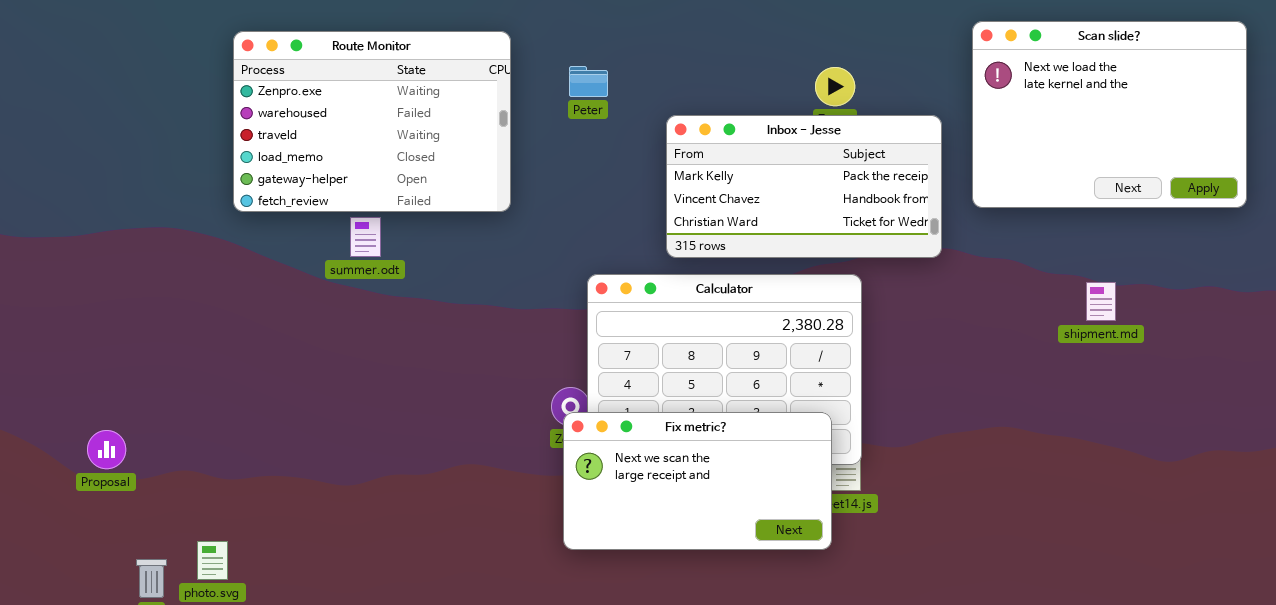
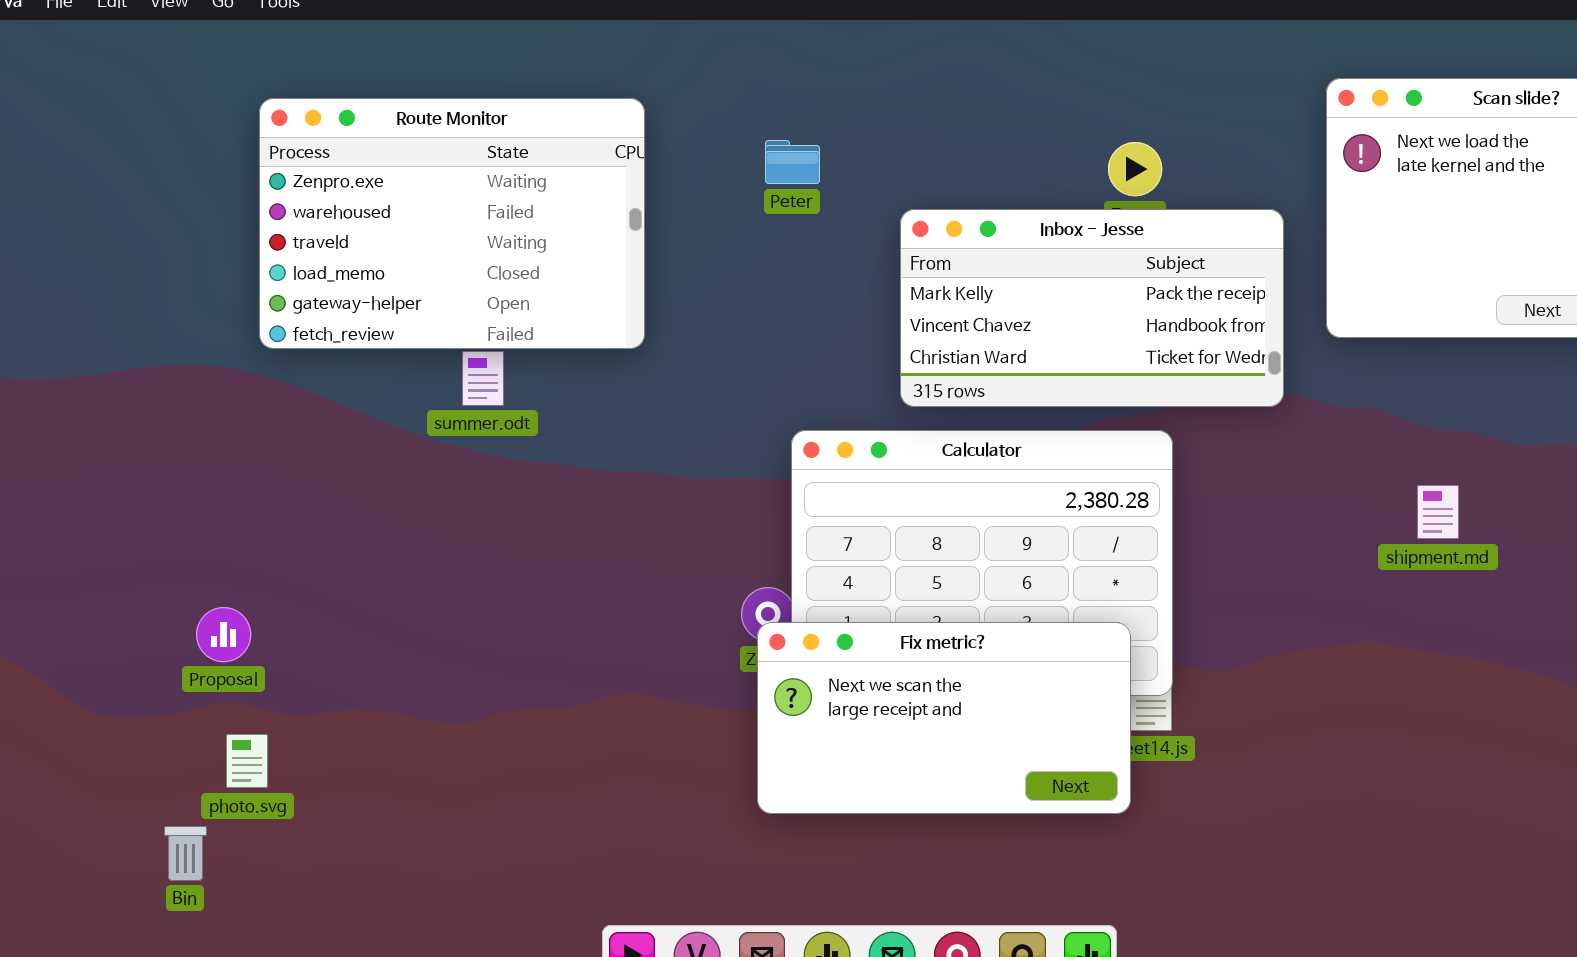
Route Monitor: [233,31,511,212] -> [259,98,645,349], moved
shipment.md: [1086,282,1116,321] -> [1417,485,1459,539], moved
Proposal: [87,430,126,469] -> [196,607,251,662], moved
photo.svg: [197,541,228,580] -> [226,734,268,788], moved

